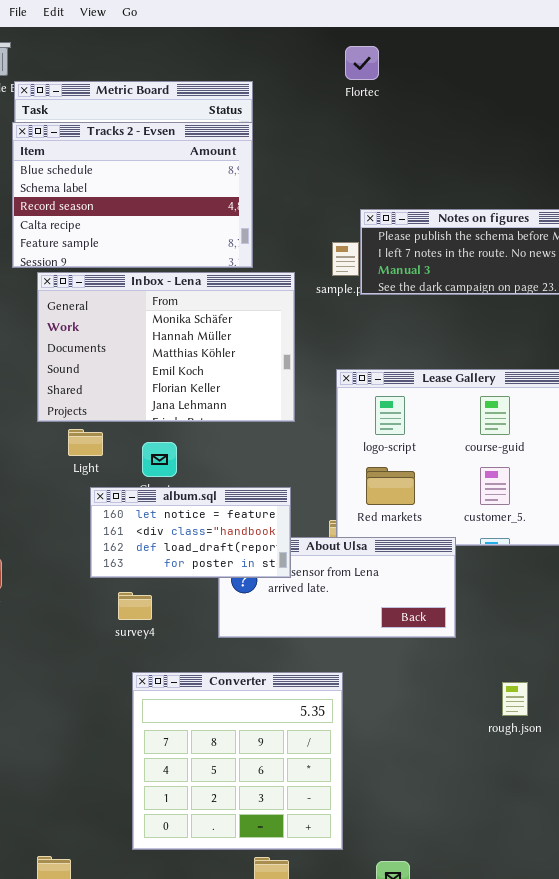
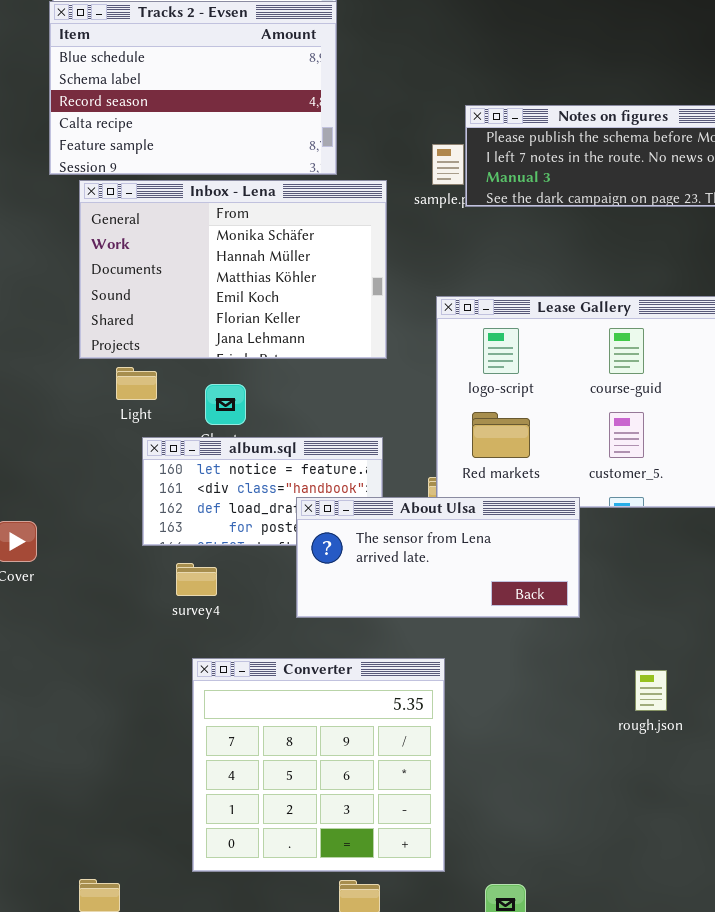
About Ulsa: [218,537,456,638] -> [296,497,580,618], raised

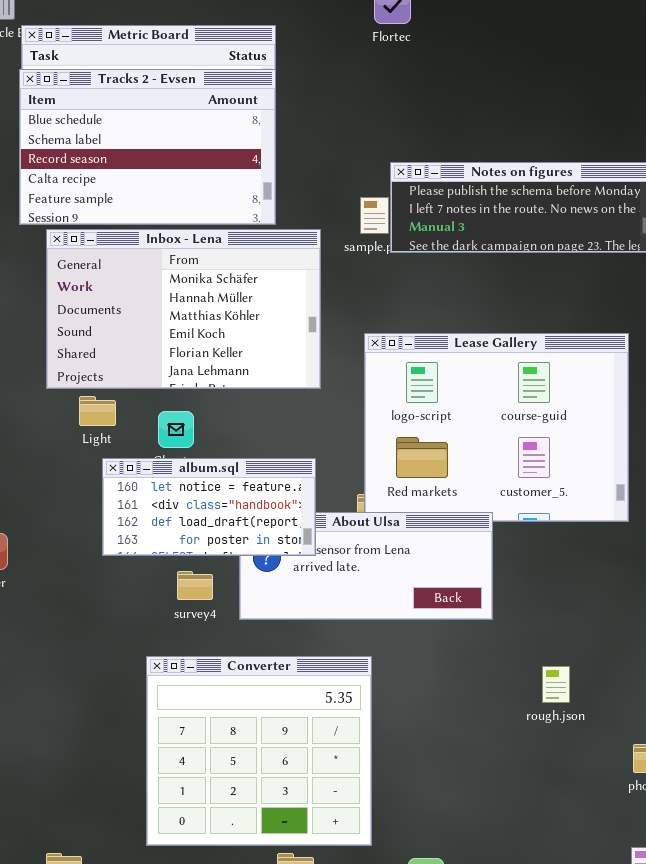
album.sql: [142,437,383,546] -> [102,458,316,556], raised
survey4: [176,563,217,596] -> [177,571,213,600], moved

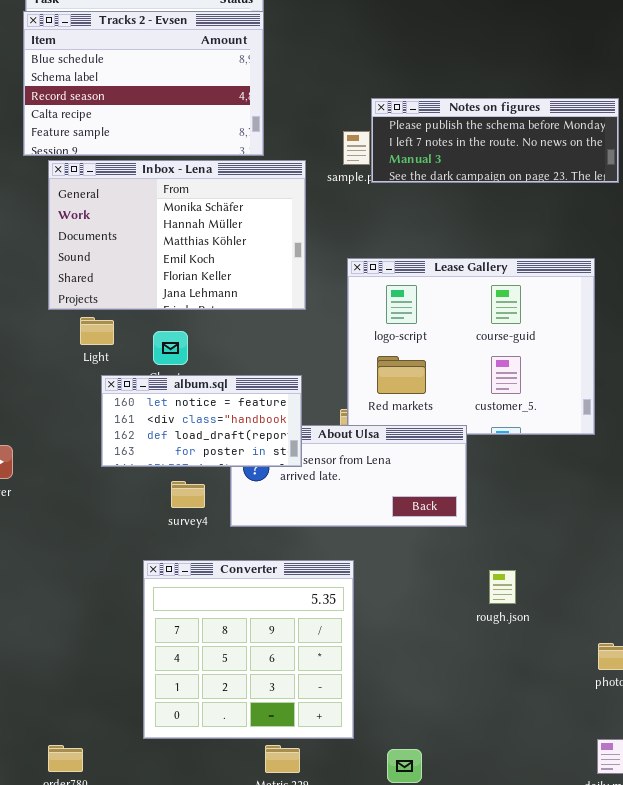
rough.json: [542,666,570,703] -> [489,570,516,604], moved

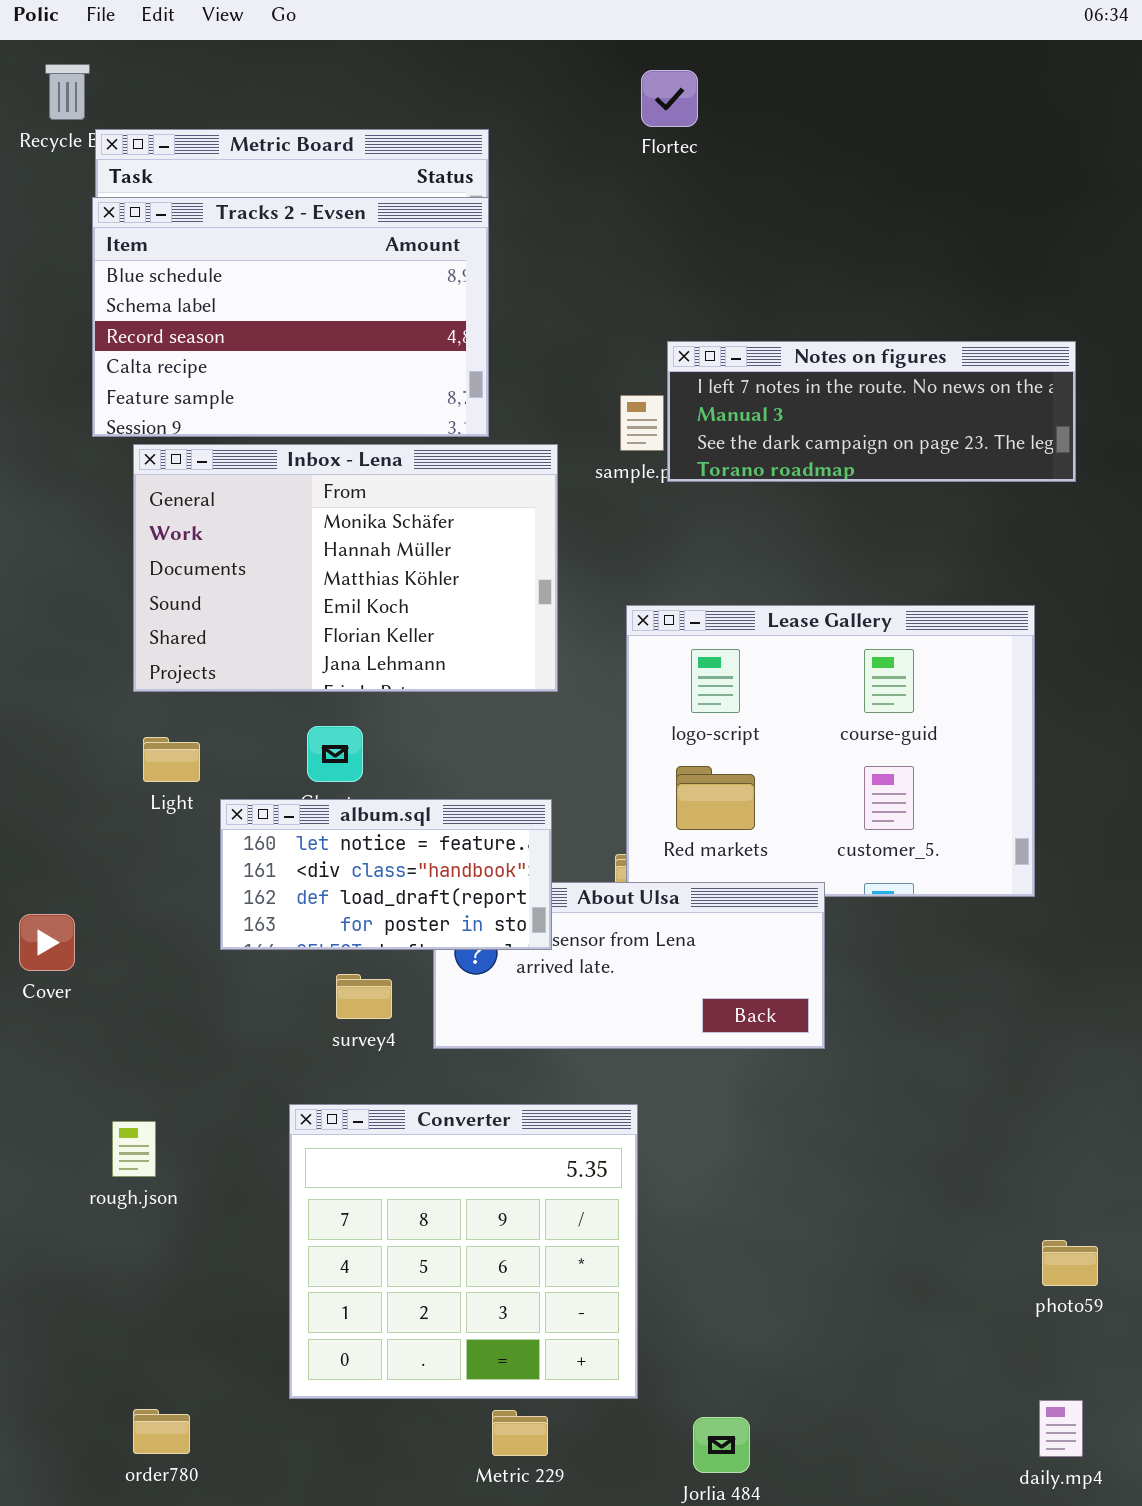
Notes on figures: [371,98,619,183] -> [667,341,1076,482], scrolled down 1 row
Light: [80,317,114,345] -> [143,737,200,782], moved
rough.json: [489,570,516,604] -> [112,1121,156,1177], moved

